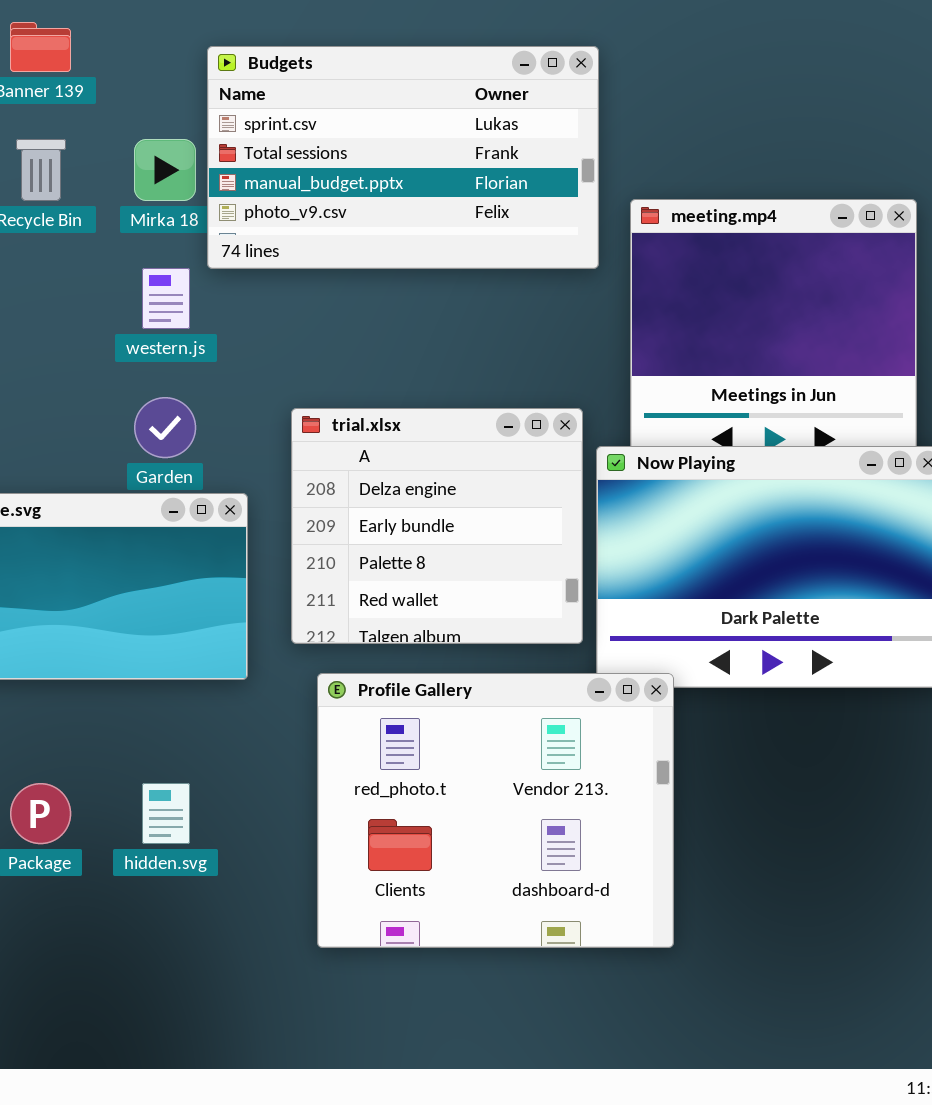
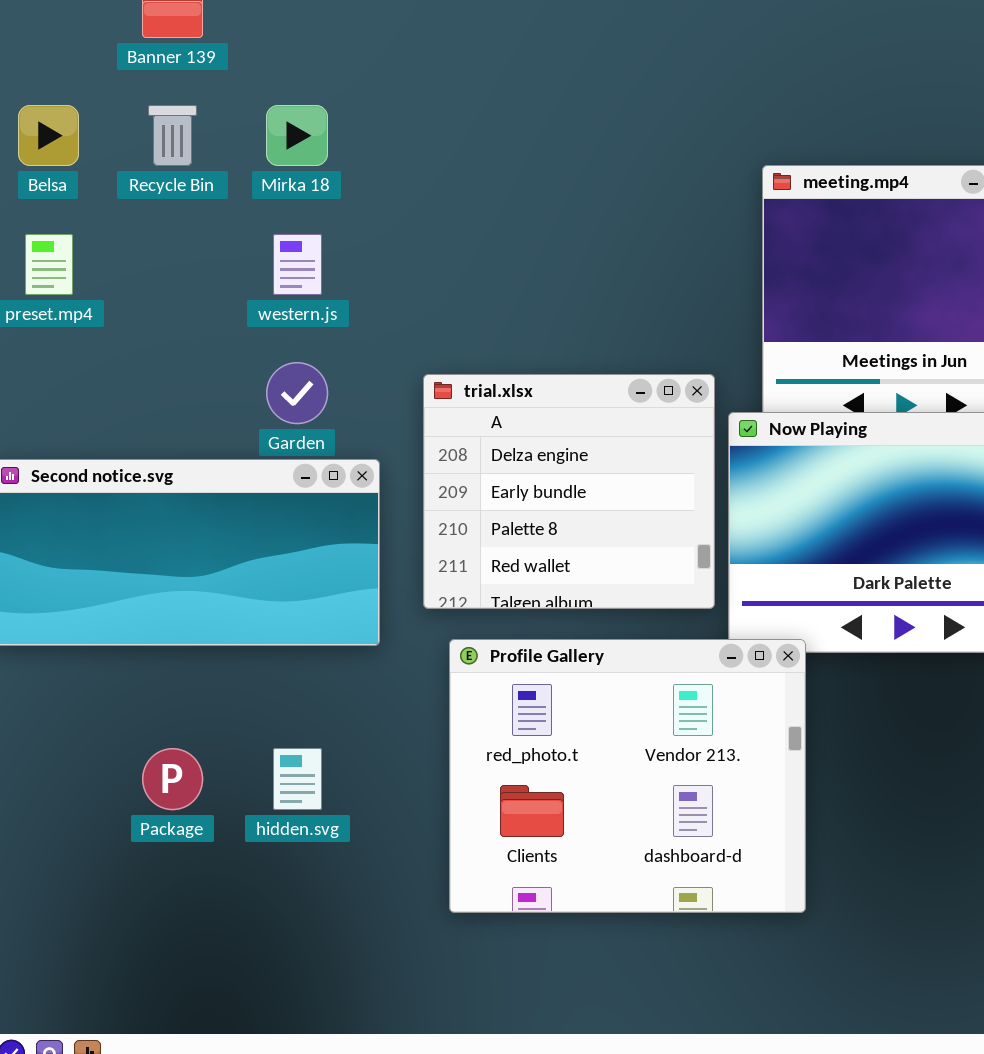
Budgets: [207,46,599,269] -> none, closed

